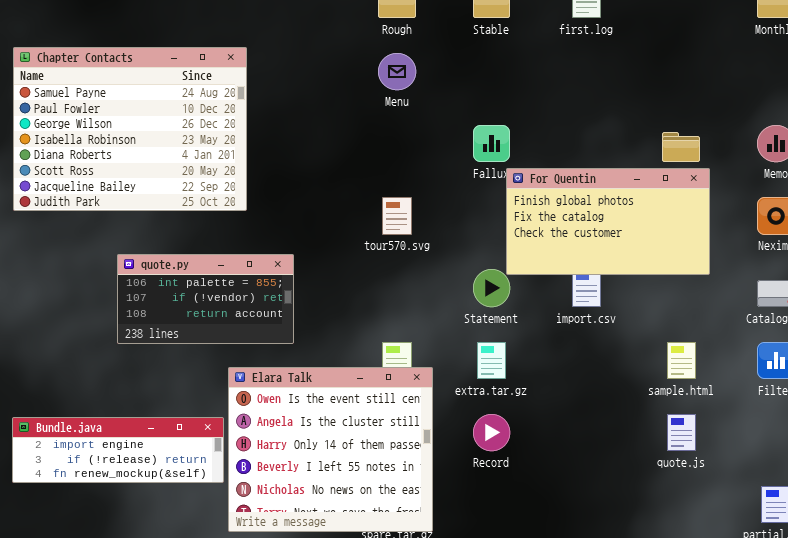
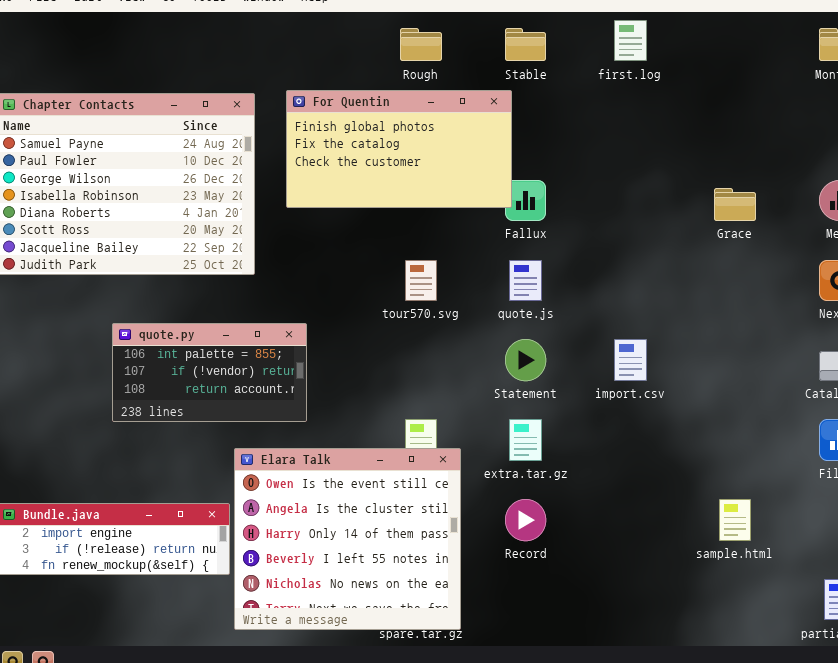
For Quentin: [506,168,710,275] -> [286,90,512,208], moved
sample.html: [667,342,696,379] -> [719,499,751,541], moved
quote.js: [667,414,696,451] -> [509,260,542,301], moved

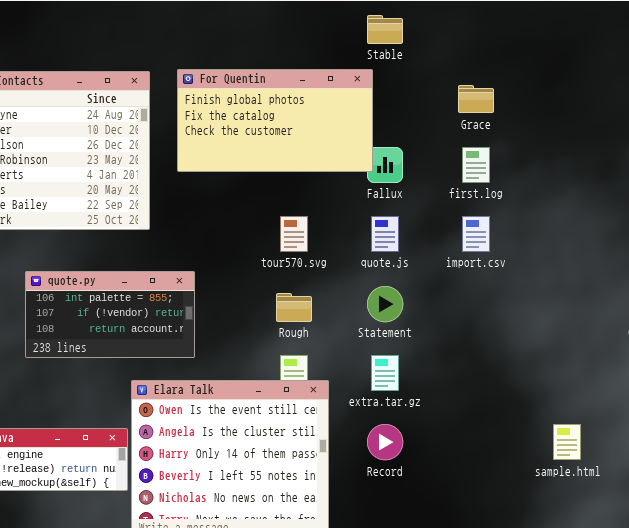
first.log: [614,20,647,61] -> [462,147,490,183], moved
Rough: [400,28,442,61] -> [276,293,312,322], moved
Grace: [714,188,756,221] -> [458,85,494,113], moved
import.csv: [614,339,647,381] -> [462,216,490,252], moved

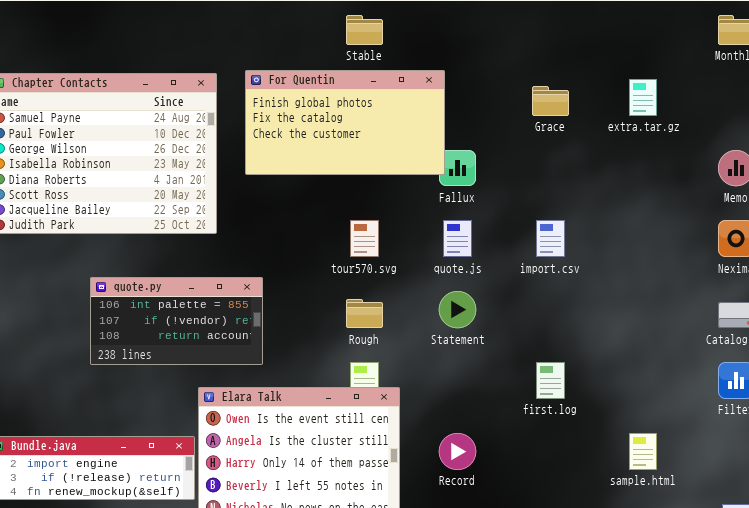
Stable: [367,15,403,44] -> [346,15,383,45], moved
first.log: [462,147,490,183] -> [536,362,565,399], moved
extra.tar.gz: [371,355,399,391] -> [629,79,657,116], moved

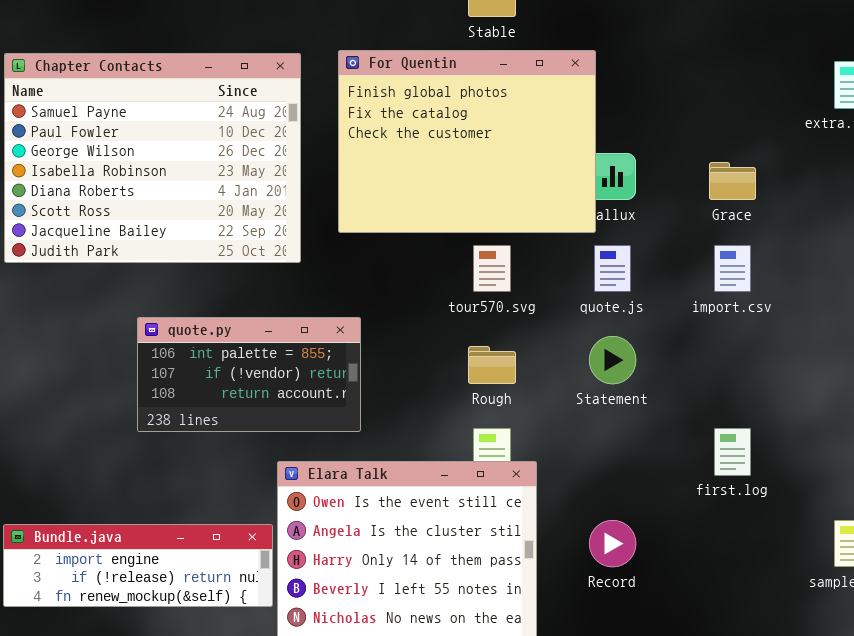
For Quentin: [245,70,445,175] -> [338,50,596,233], resized
Grace: [532,86,569,116] -> [709,162,756,200], moved

